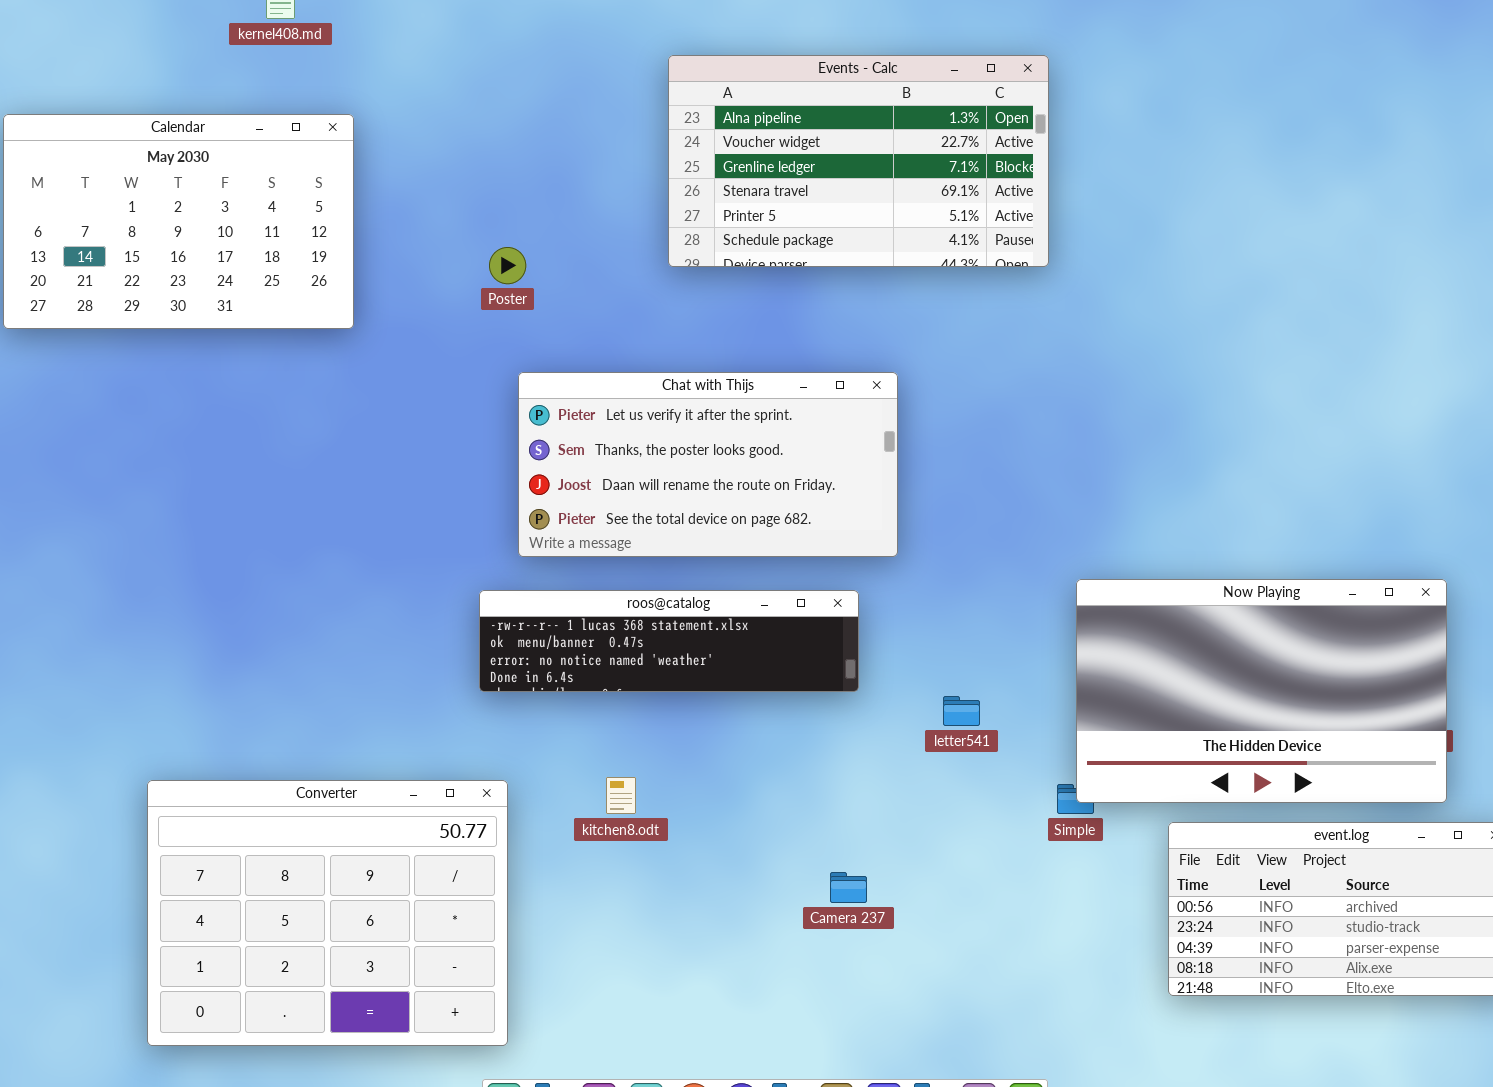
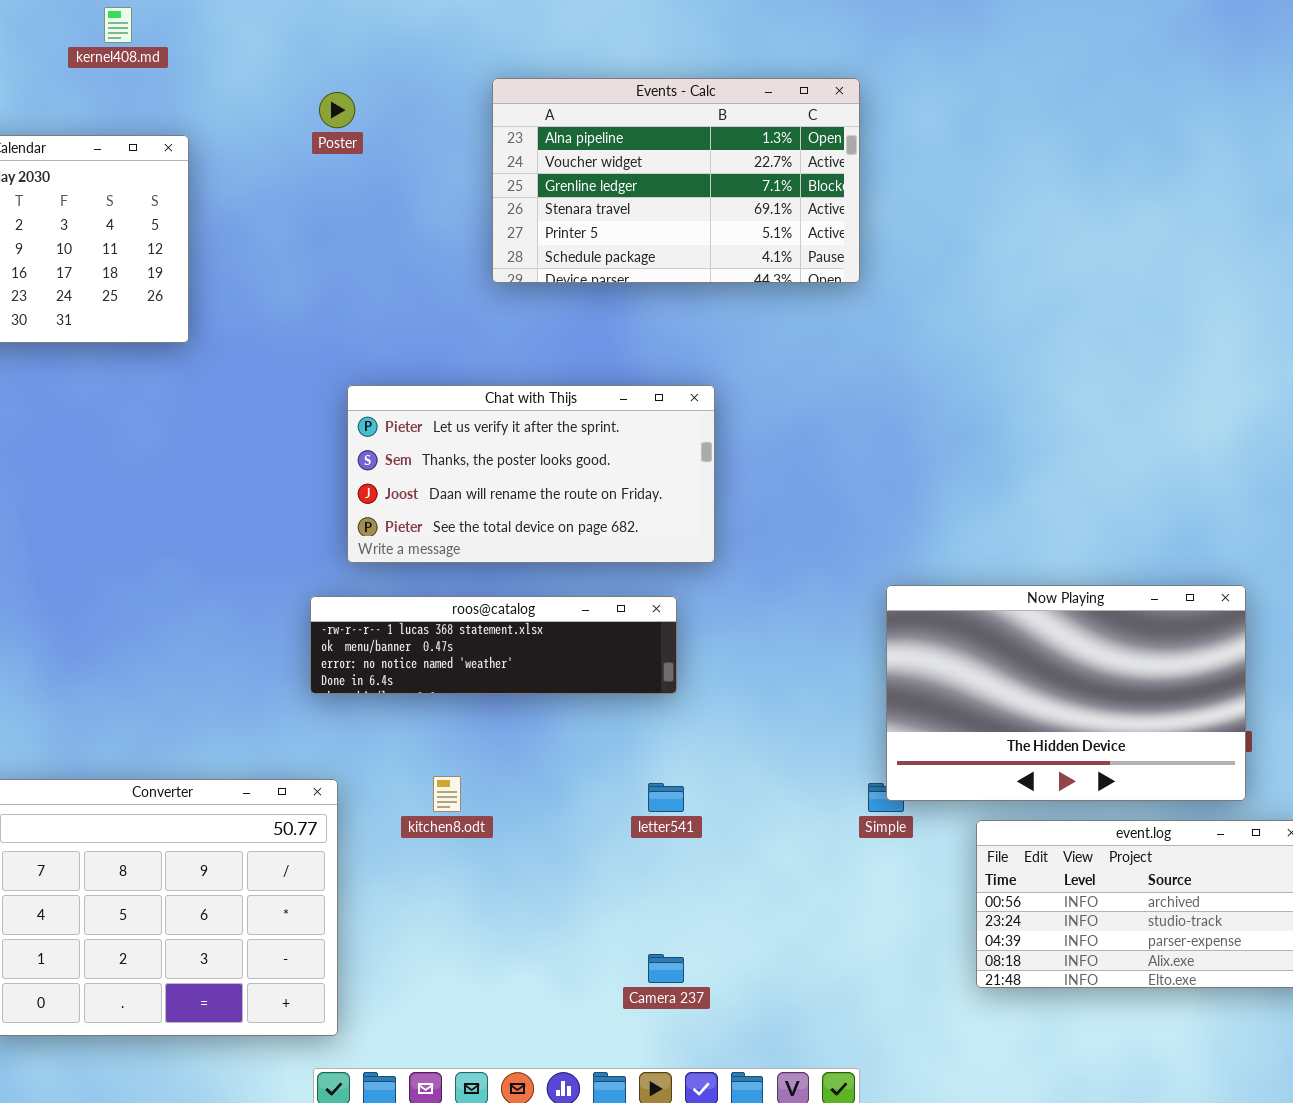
Poster: [489,247,526,284] -> [319,92,355,128], moved
letter541: [943,696,980,726] -> [648,783,684,812], moved
Camera 237: [830,872,867,903] -> [648,954,684,983], moved

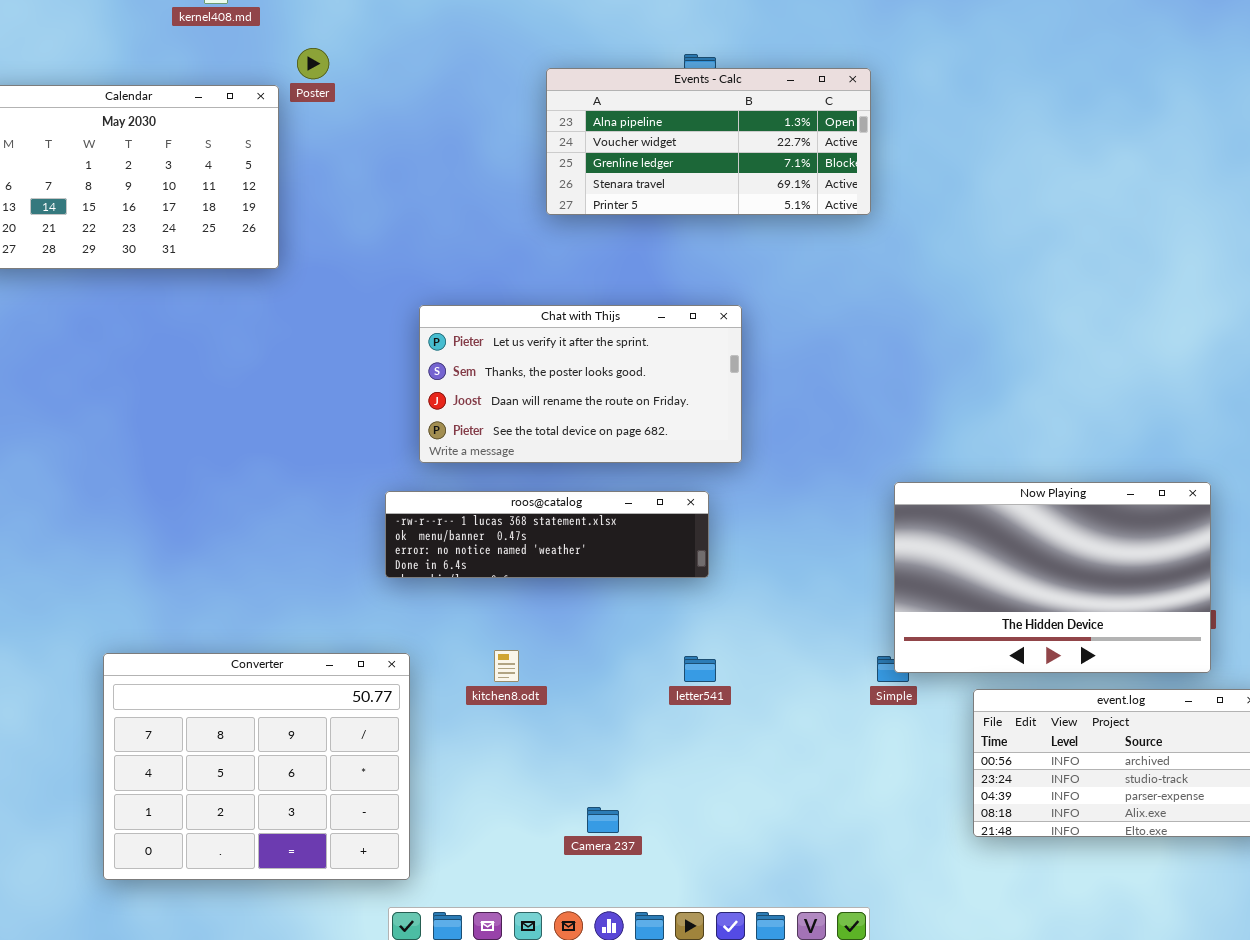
Events - Calc: [492,78,860,283] -> [546,68,871,215], resized
Poster: [319,92,355,128] -> [297,48,329,79], moved
Camera 237: [648,954,684,983] -> [587,807,619,833], moved

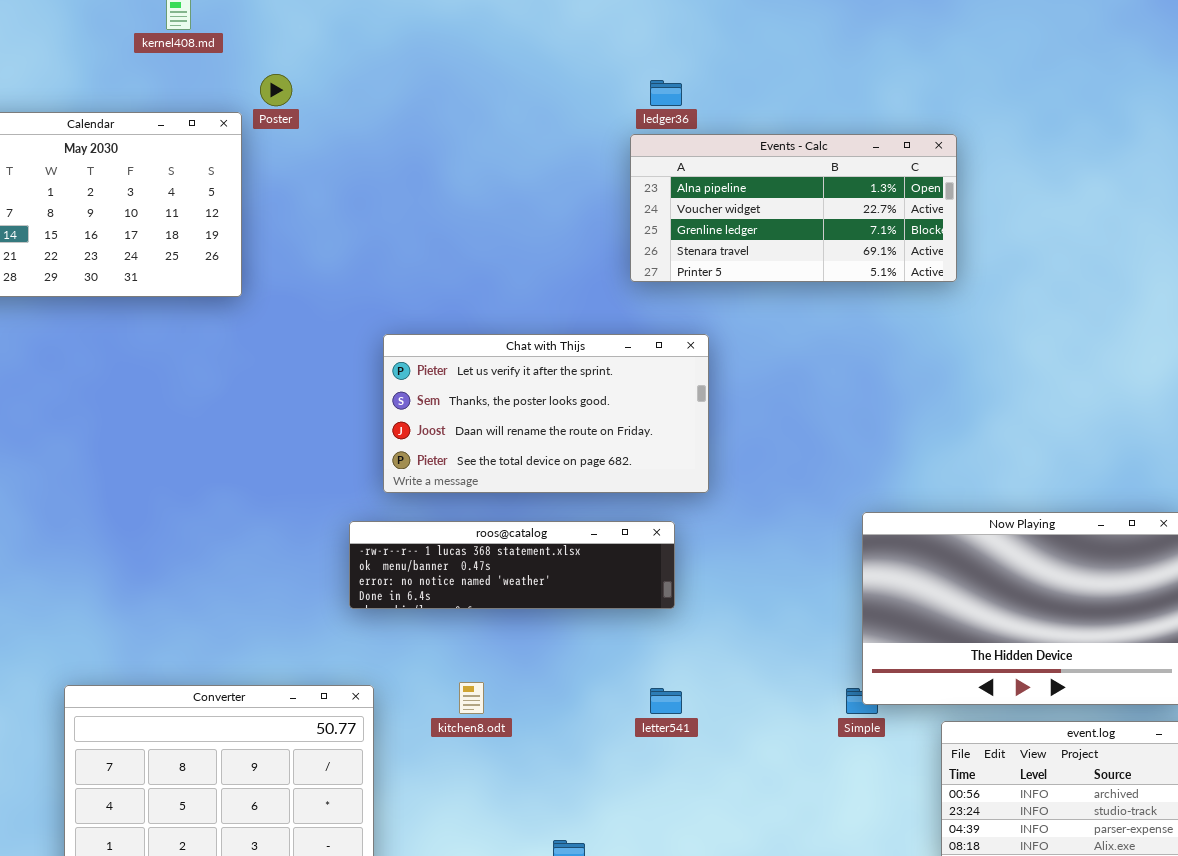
Events - Calc: [546,68,871,215] -> [630,134,957,282], moved

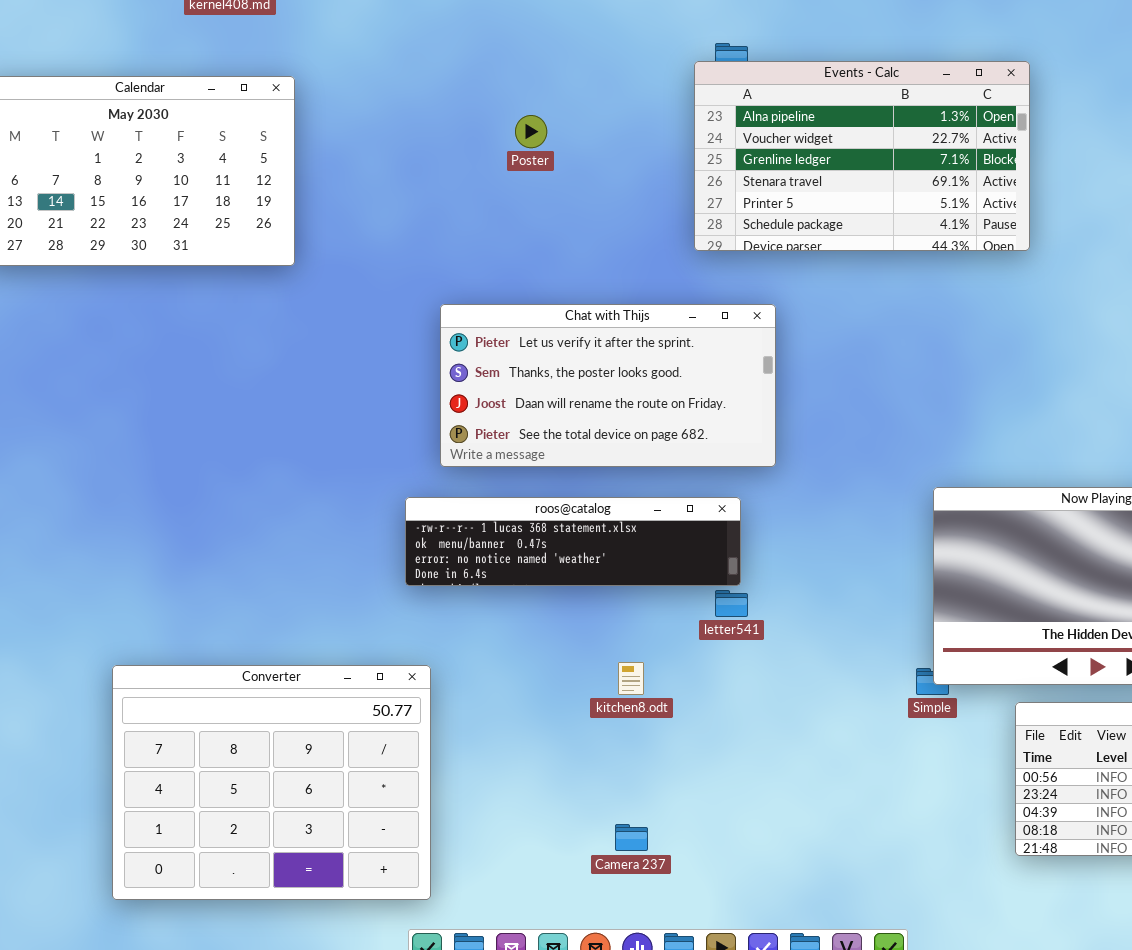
Poster: [260,74,292,106] -> [515,115,547,148], moved
Events - Calc: [630,134,957,282] -> [694,61,1030,251], resized
kitchen8.odt: [459,682,484,714] -> [618,662,644,695], moved
letter541: [650,688,682,714] -> [715,590,748,617], moved

